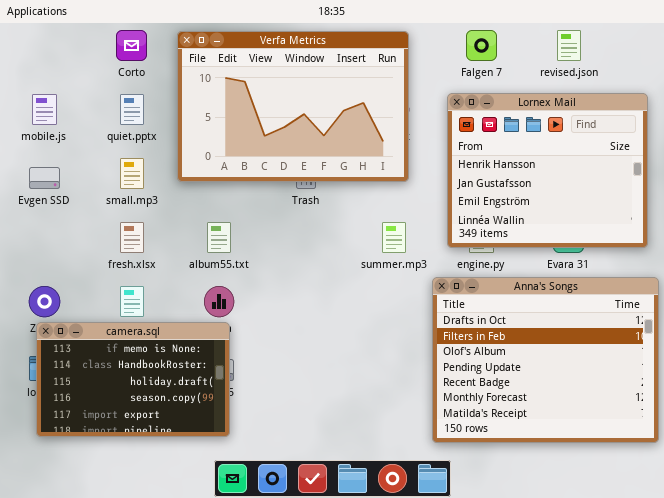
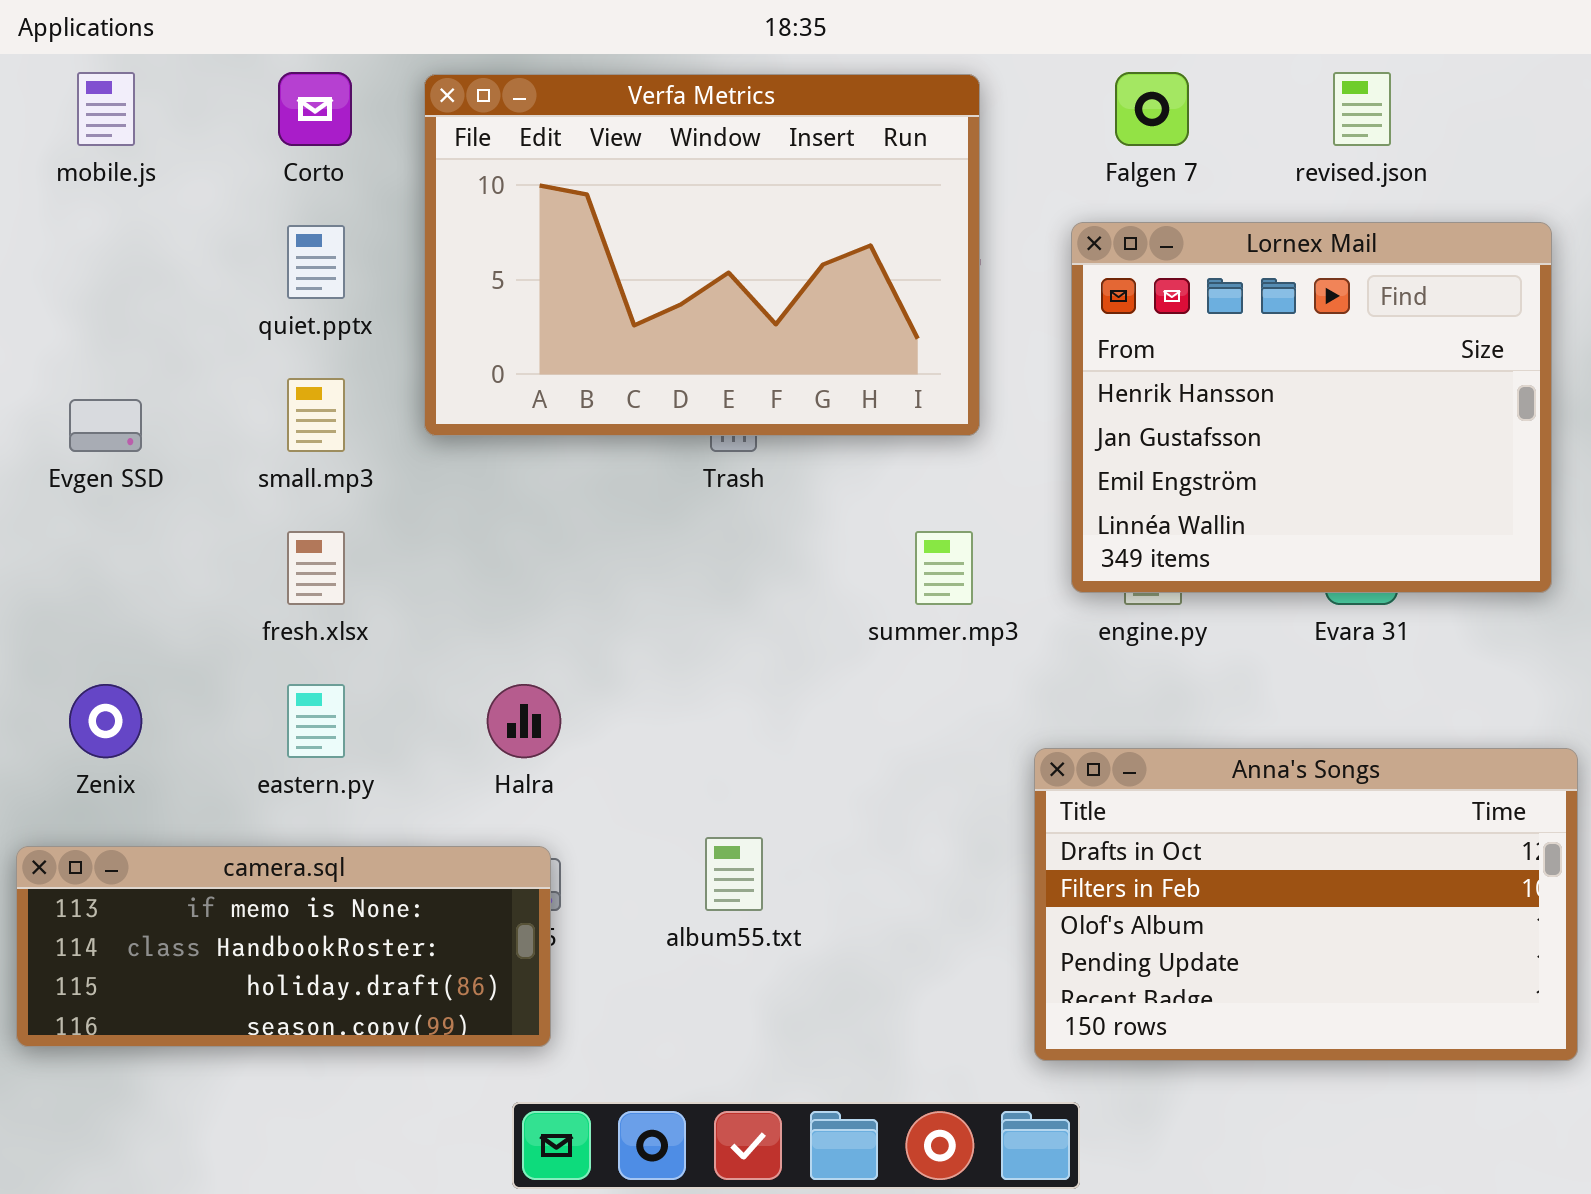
mobile.js: [32,94,57,125] -> [77,72,135,146], moved
album55.txt: [207,222,231,253] -> [705,837,763,911], moved
Anna's Songs: [432,277,659,443] -> [1034,748,1578,1061], resized
camera.sql: [36,322,230,437] -> [16,846,551,1047], resized

